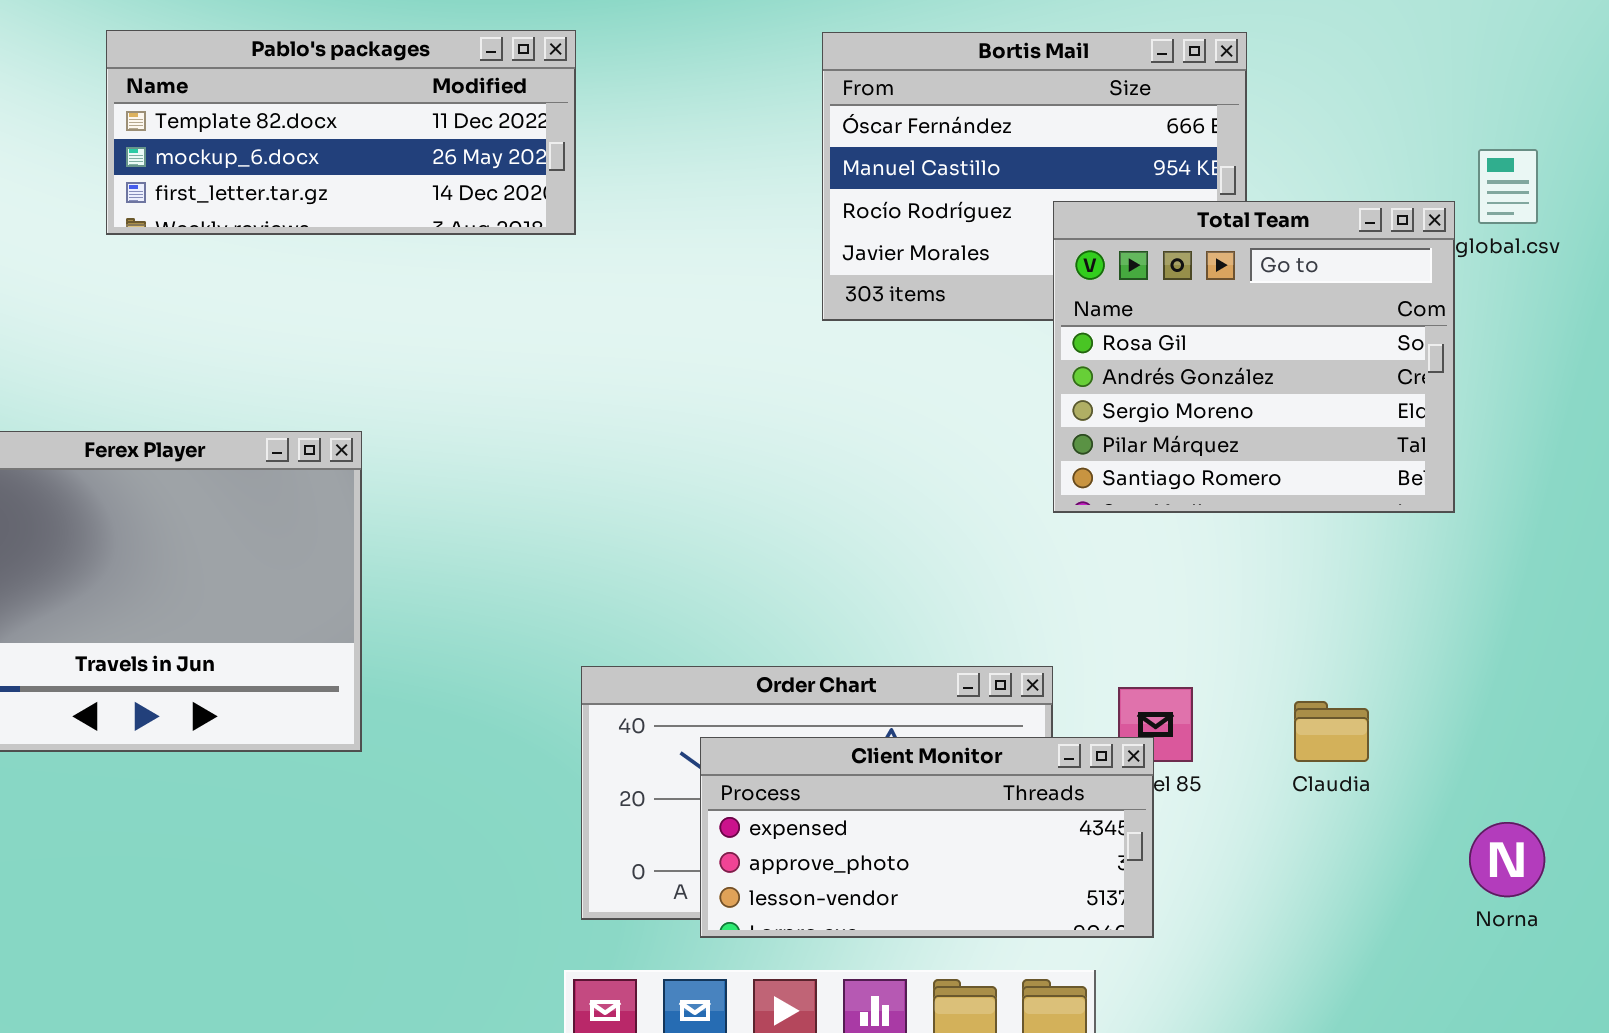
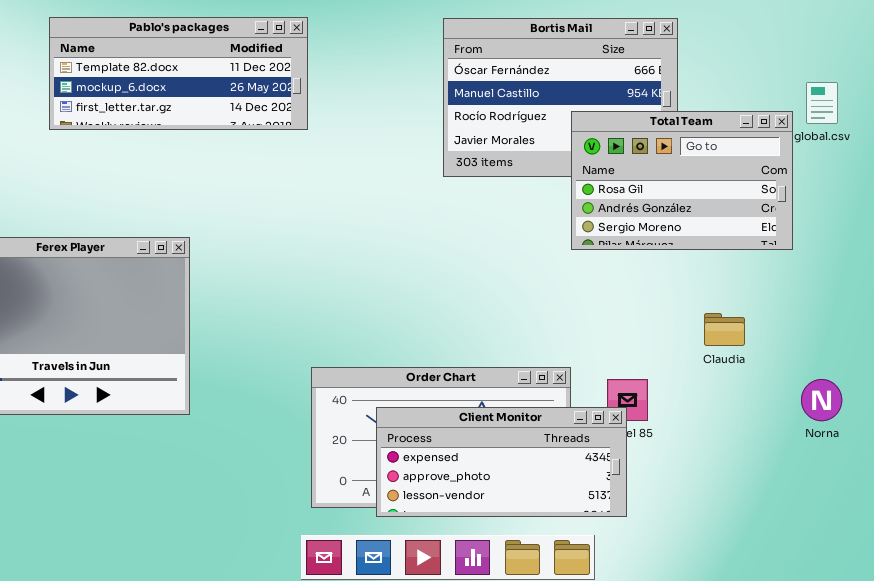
Total Team: [1053,201,1455,513] -> [571,111,793,250], resized
Claudia: [1294,701,1369,762] -> [704,313,745,346], moved
Norna: [1469,822,1545,897] -> [801,379,842,421], moved

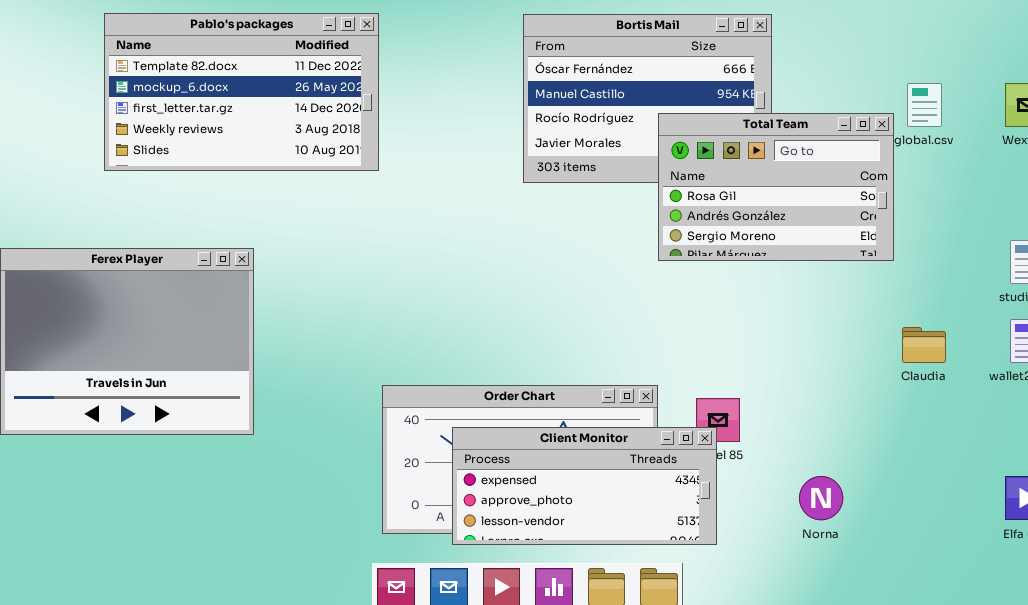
Pablo's packages: [49,17,308,130] -> [104,13,379,171], resized
Claudia: [704,313,745,346] -> [902,327,946,363], moved
Norna: [801,379,842,421] -> [799,476,843,520], moved

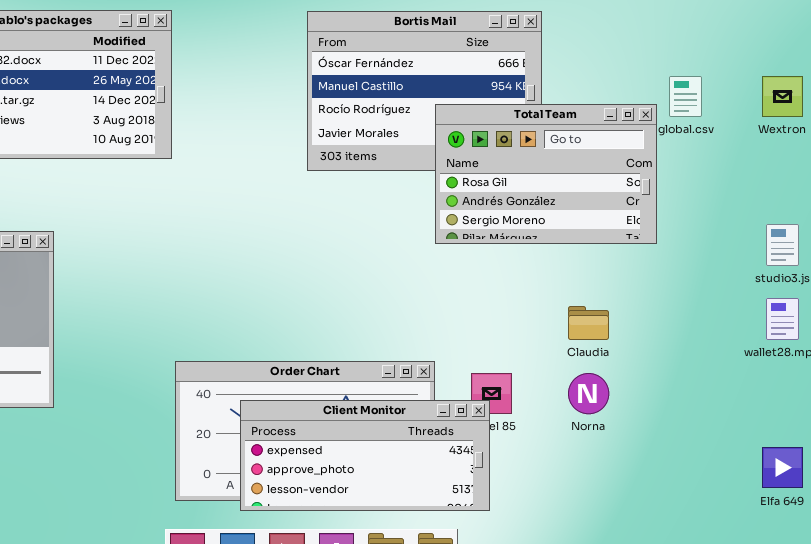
Claudia: [902,327,946,363] -> [568,306,609,340], moved
Norna: [799,476,843,520] -> [568,373,609,414], moved

